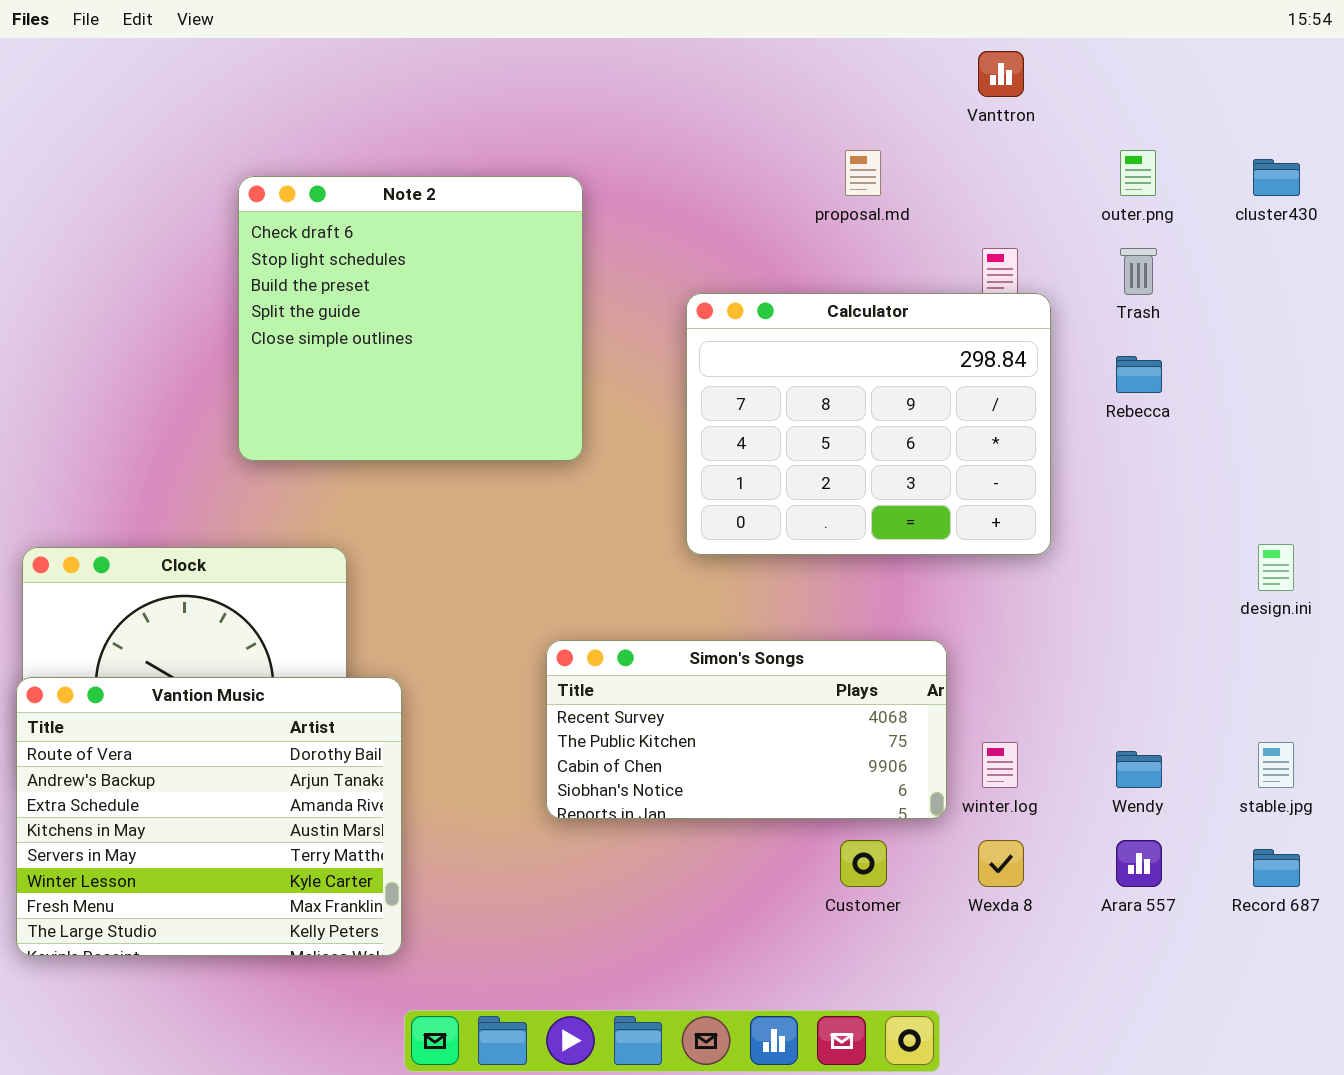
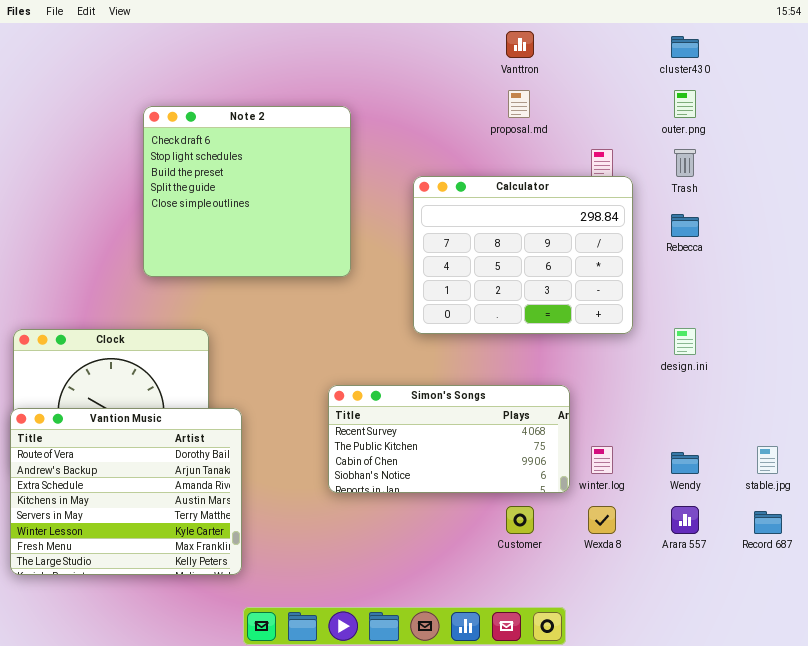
Vanttron: [978,51,1024,97] -> [506,31,534,58], moved
cluster430: [1253,159,1300,196] -> [671,36,699,58], moved
design.ini: [1258,544,1294,591] -> [674,328,696,355], moved

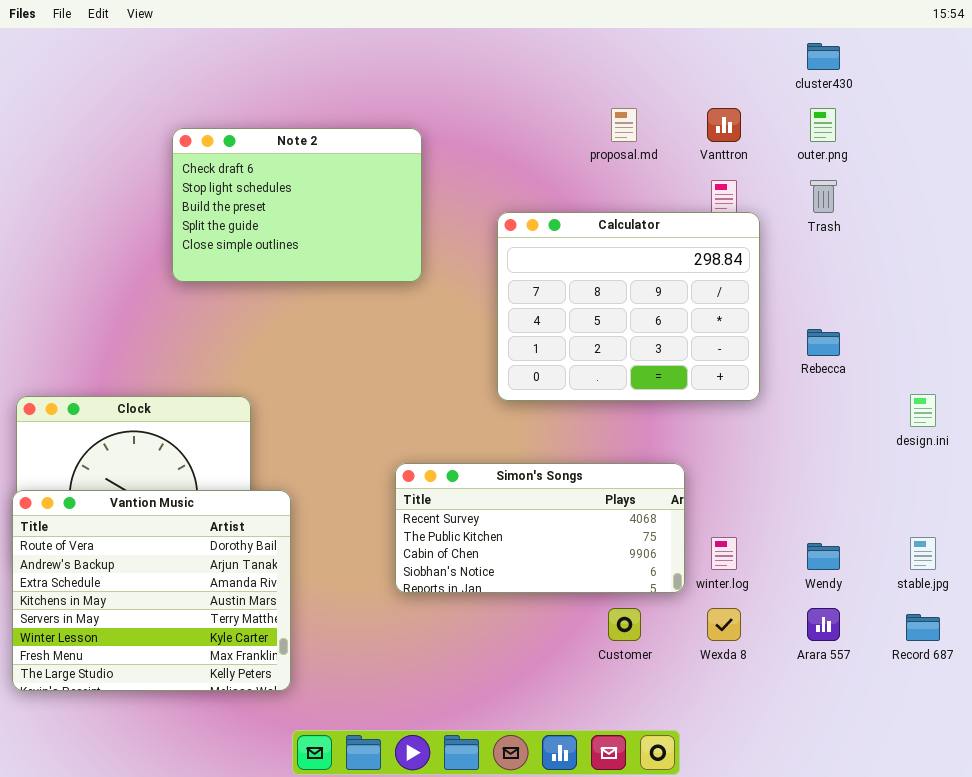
Vanttron: [506,31,534,58] -> [707,108,741,142], moved
Note 2: [143,106,351,277] -> [172,128,422,282], resized
Rebecca: [671,214,699,237] -> [807,329,840,356], moved
design.ini: [674,328,696,355] -> [910,394,936,427], moved

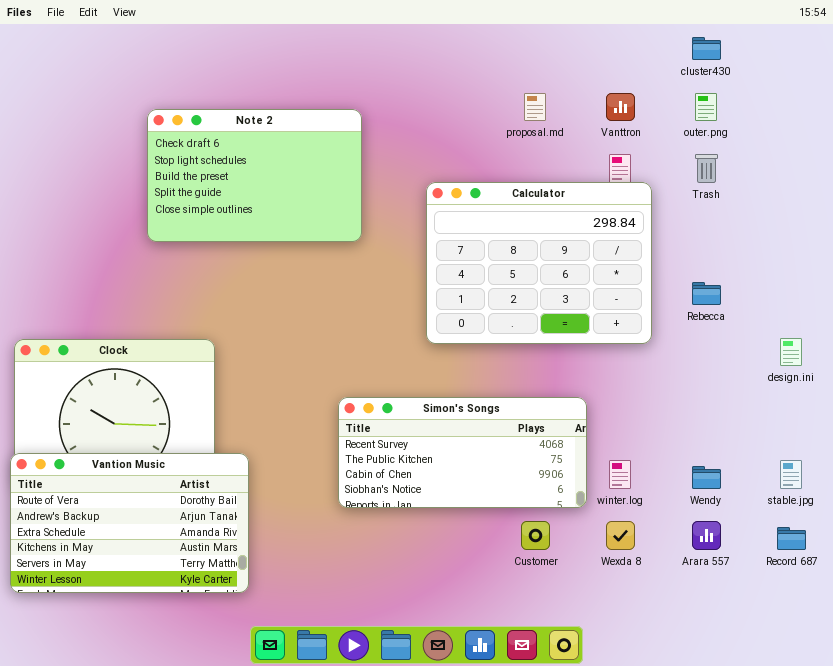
Vantion Music: [12,490,291,691] -> [10,453,249,593], resized

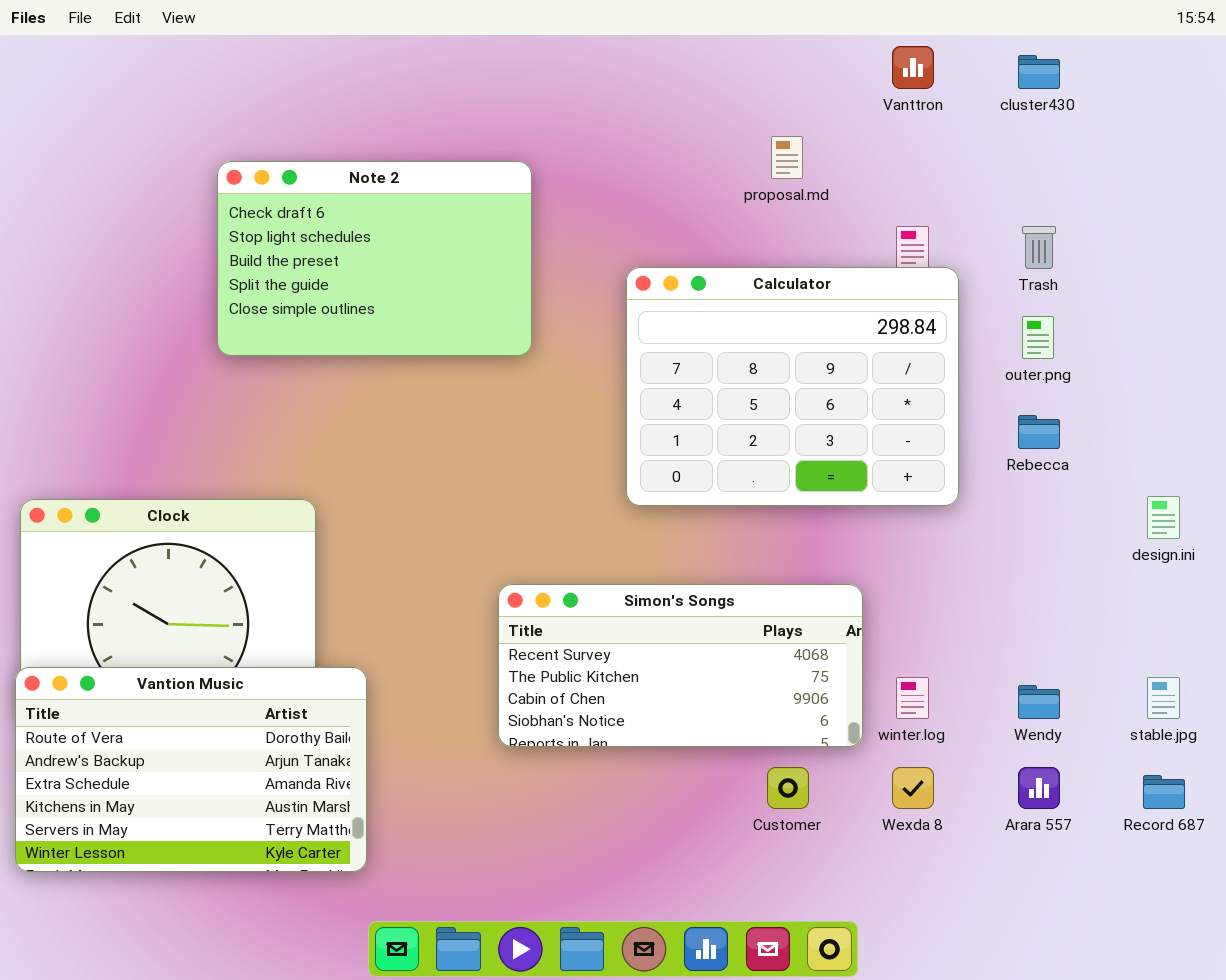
Vanttron: [606,93,635,121] -> [892,46,934,89], moved
outer.png: [695,93,717,121] -> [1022,316,1054,359], moved

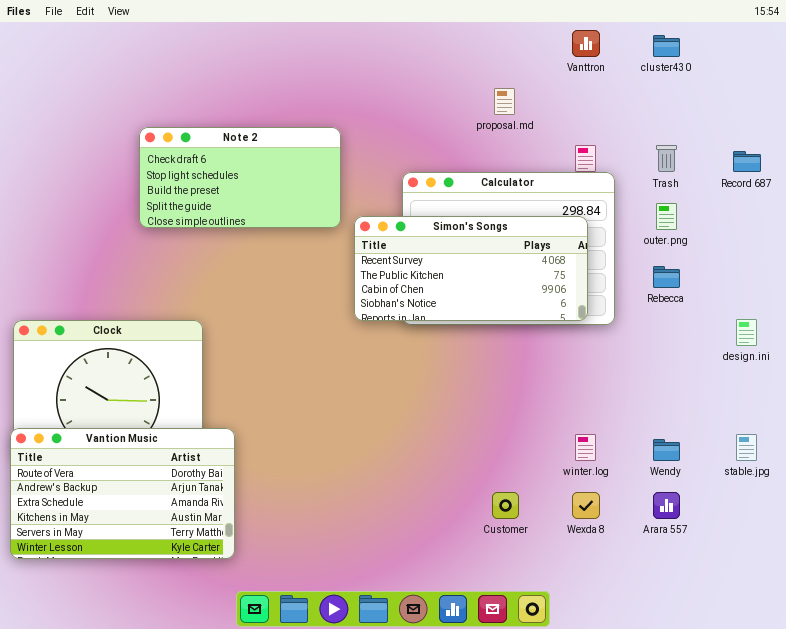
Note 2: [217,161,532,356] -> [139,127,341,228], resized
Simon's Songs: [498,584,863,747] -> [354,216,588,321], moved
Record 687: [1143,775,1185,809] -> [733,151,761,172], moved

